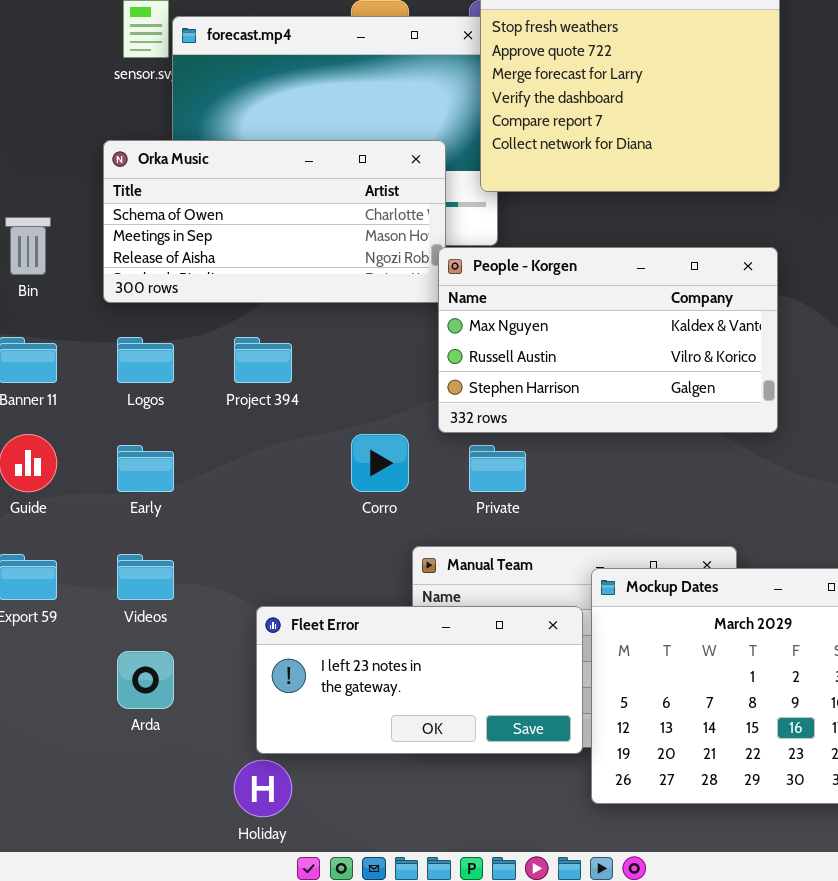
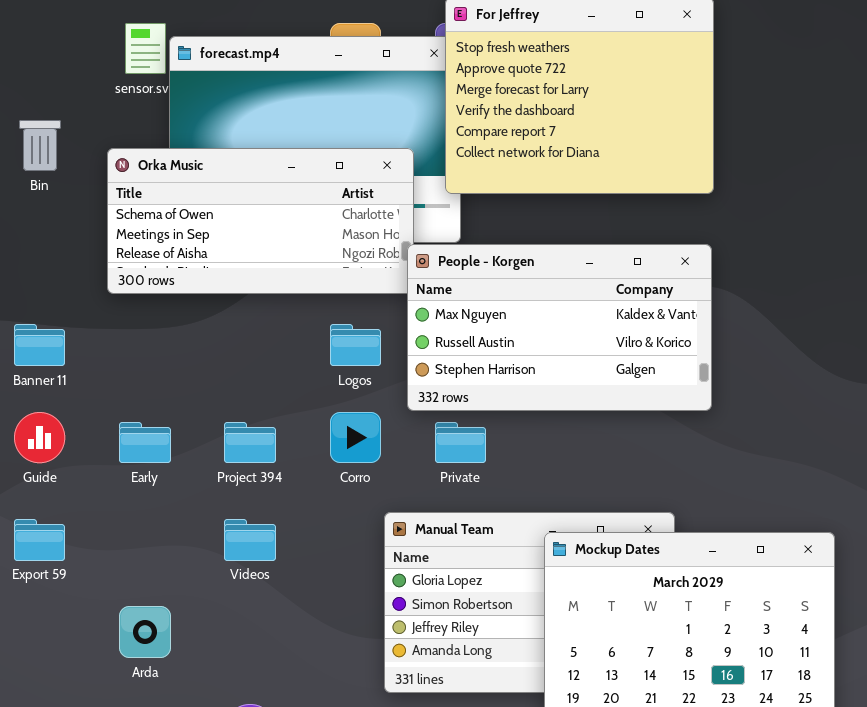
Bin: [5,217,51,275] -> [19,120,61,171], moved
Logos: [117,337,174,383] -> [330,324,381,366], moved
Project 394: [234,337,292,383] -> [224,422,276,463], moved
Videos: [117,554,174,600] -> [224,519,276,561], moved
Fleet Error: [256,606,583,754] -> none, closed

